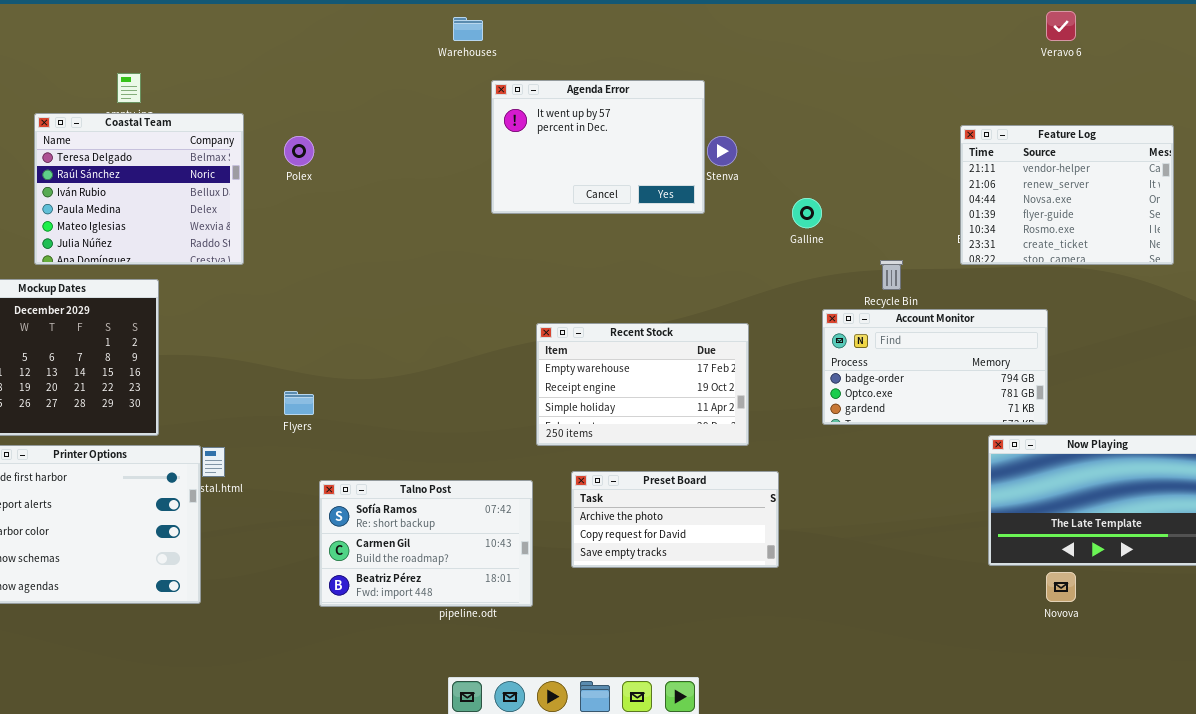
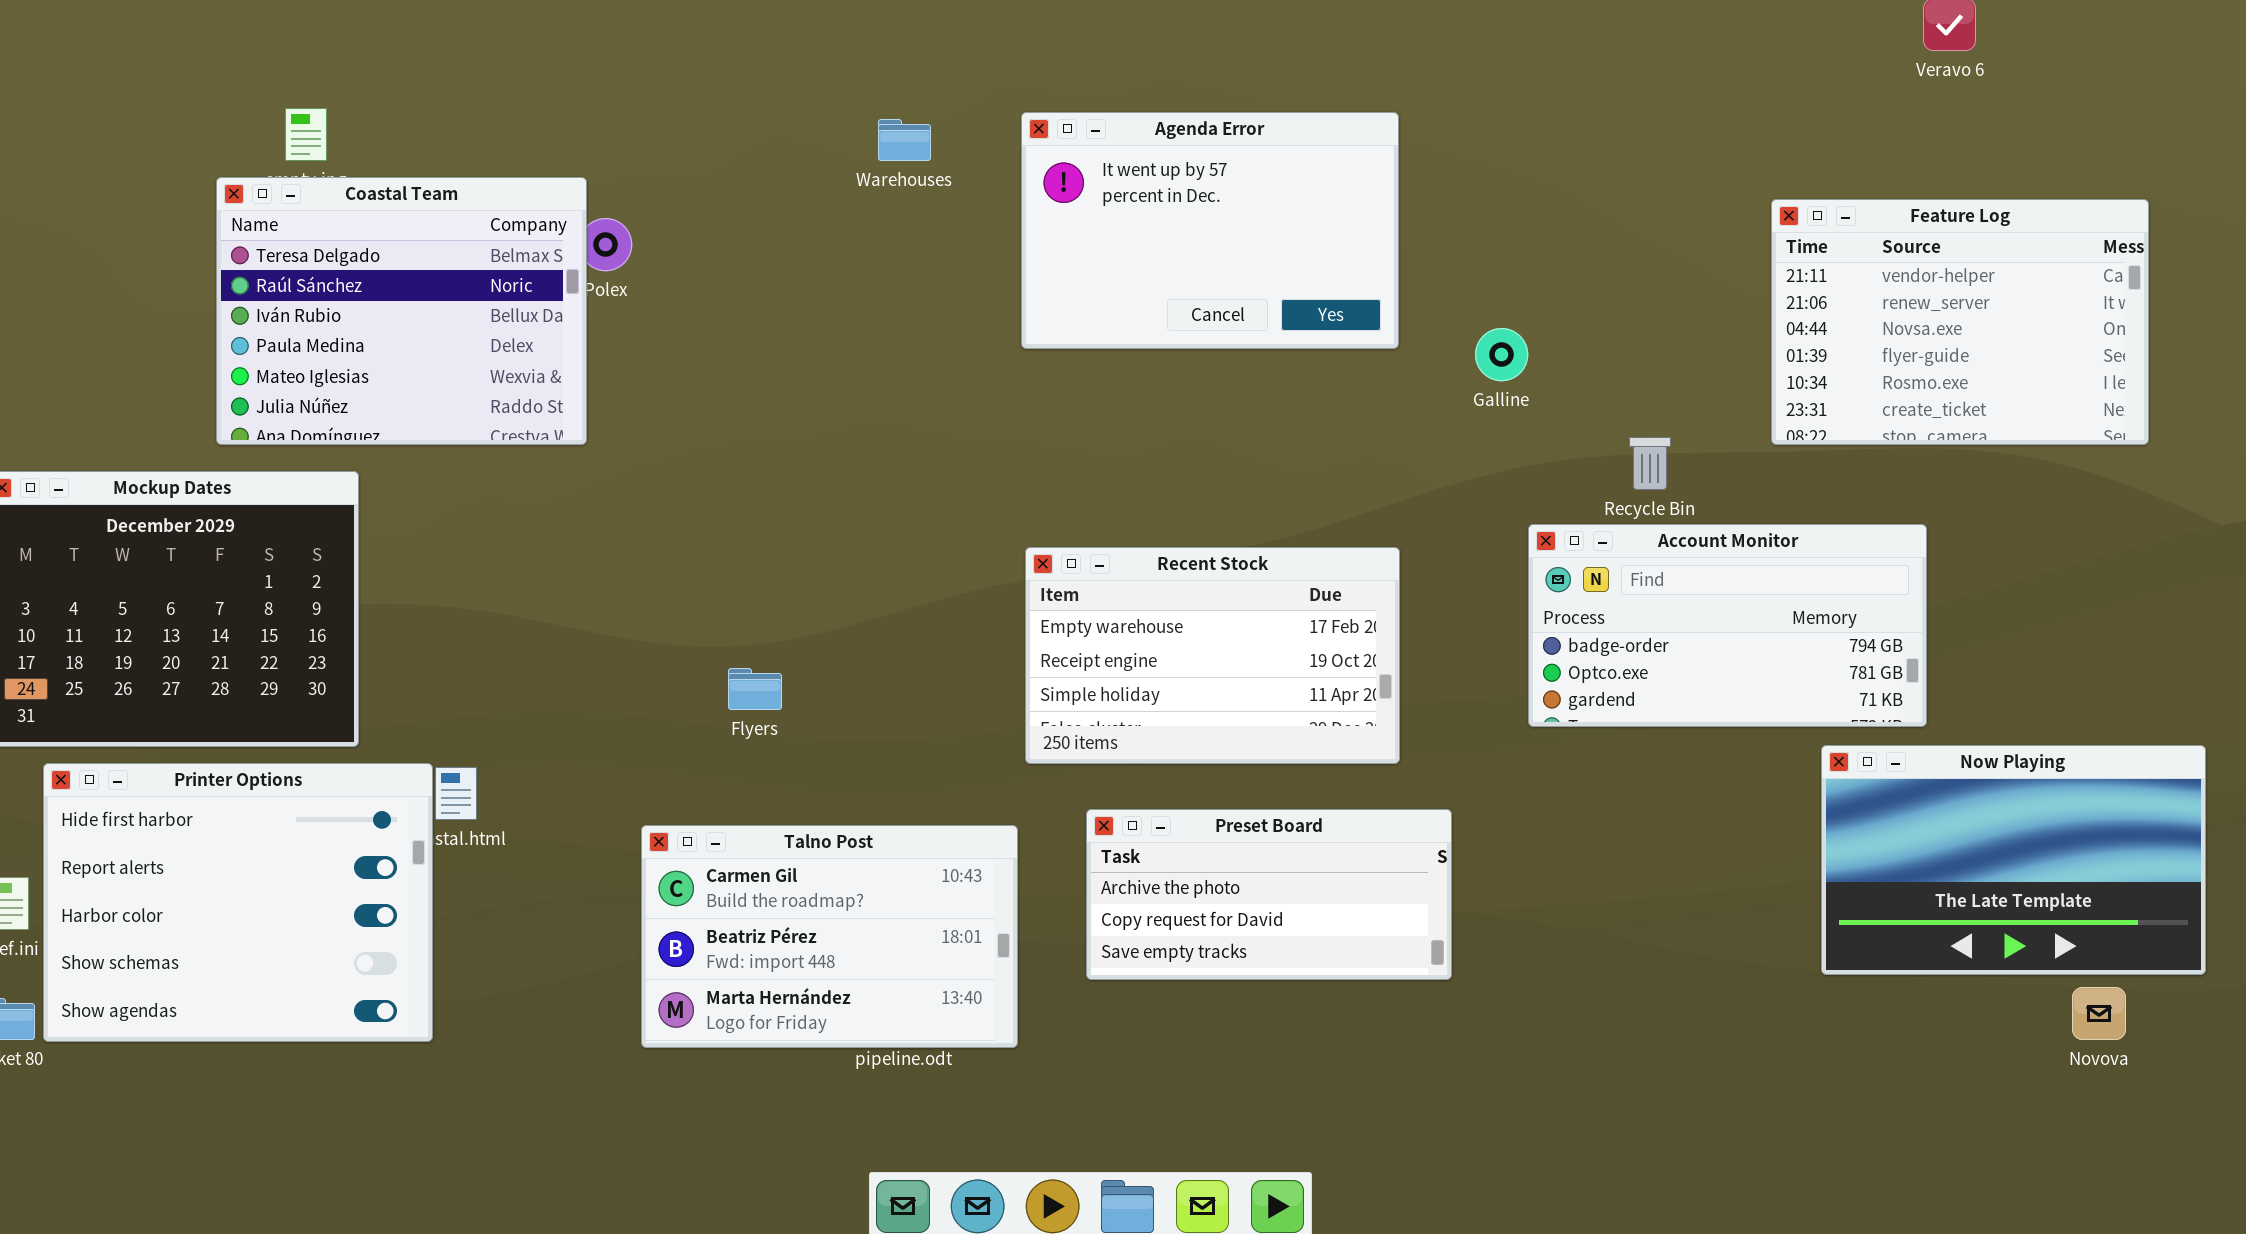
Warehouses: [453,17,483,41] -> [878,119,931,161], moved
Agenda Error: [491,80,705,214] -> [1021,112,1399,349], moved
Coastal Team: [34,113,244,265] -> [216,177,587,445], moved
Flyers: [284,391,314,415] -> [728,668,782,710], moved
Talno Post: [319,480,533,607] -> [641,825,1018,1048], scrolled down 1 row
Novova: [1046,572,1076,602] -> [2072,987,2126,1040], moved

